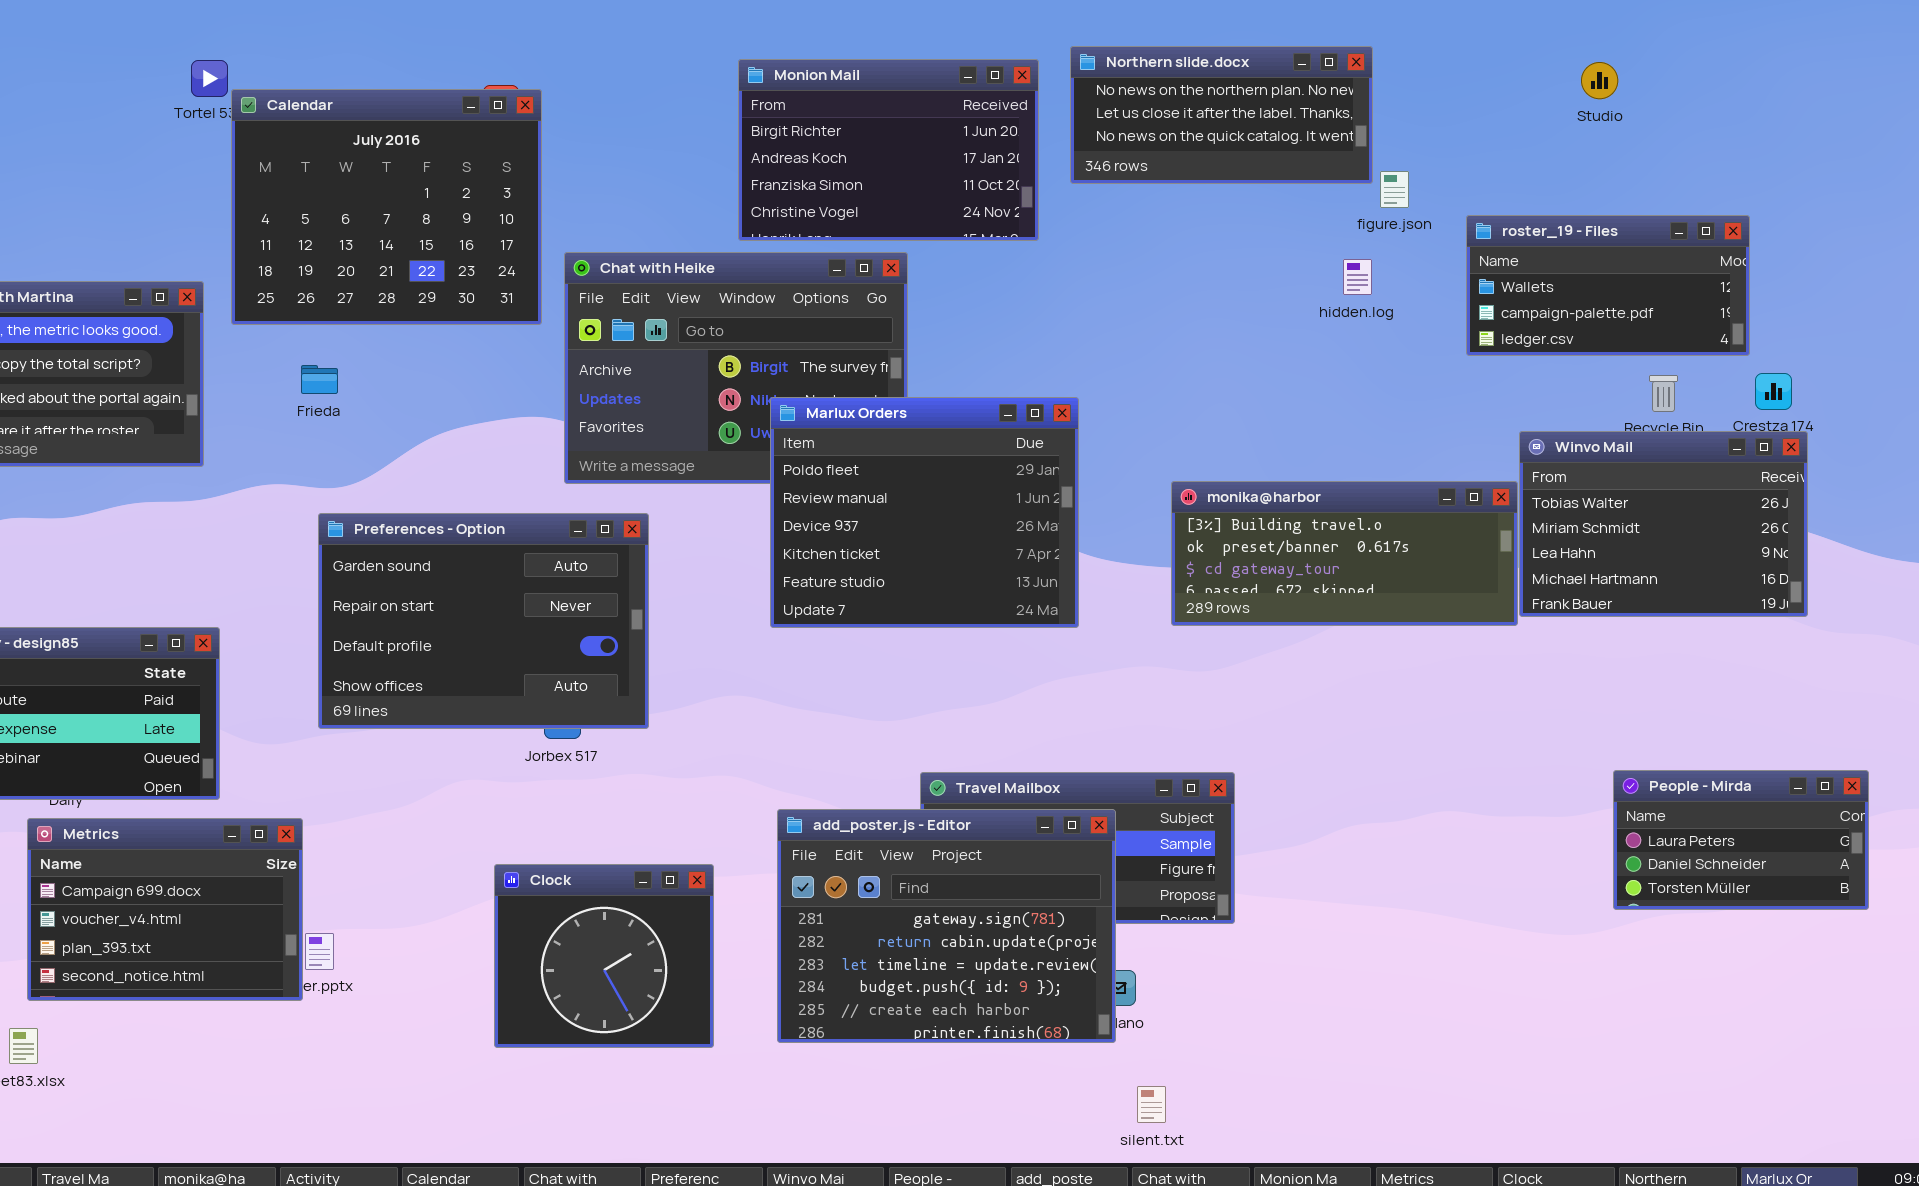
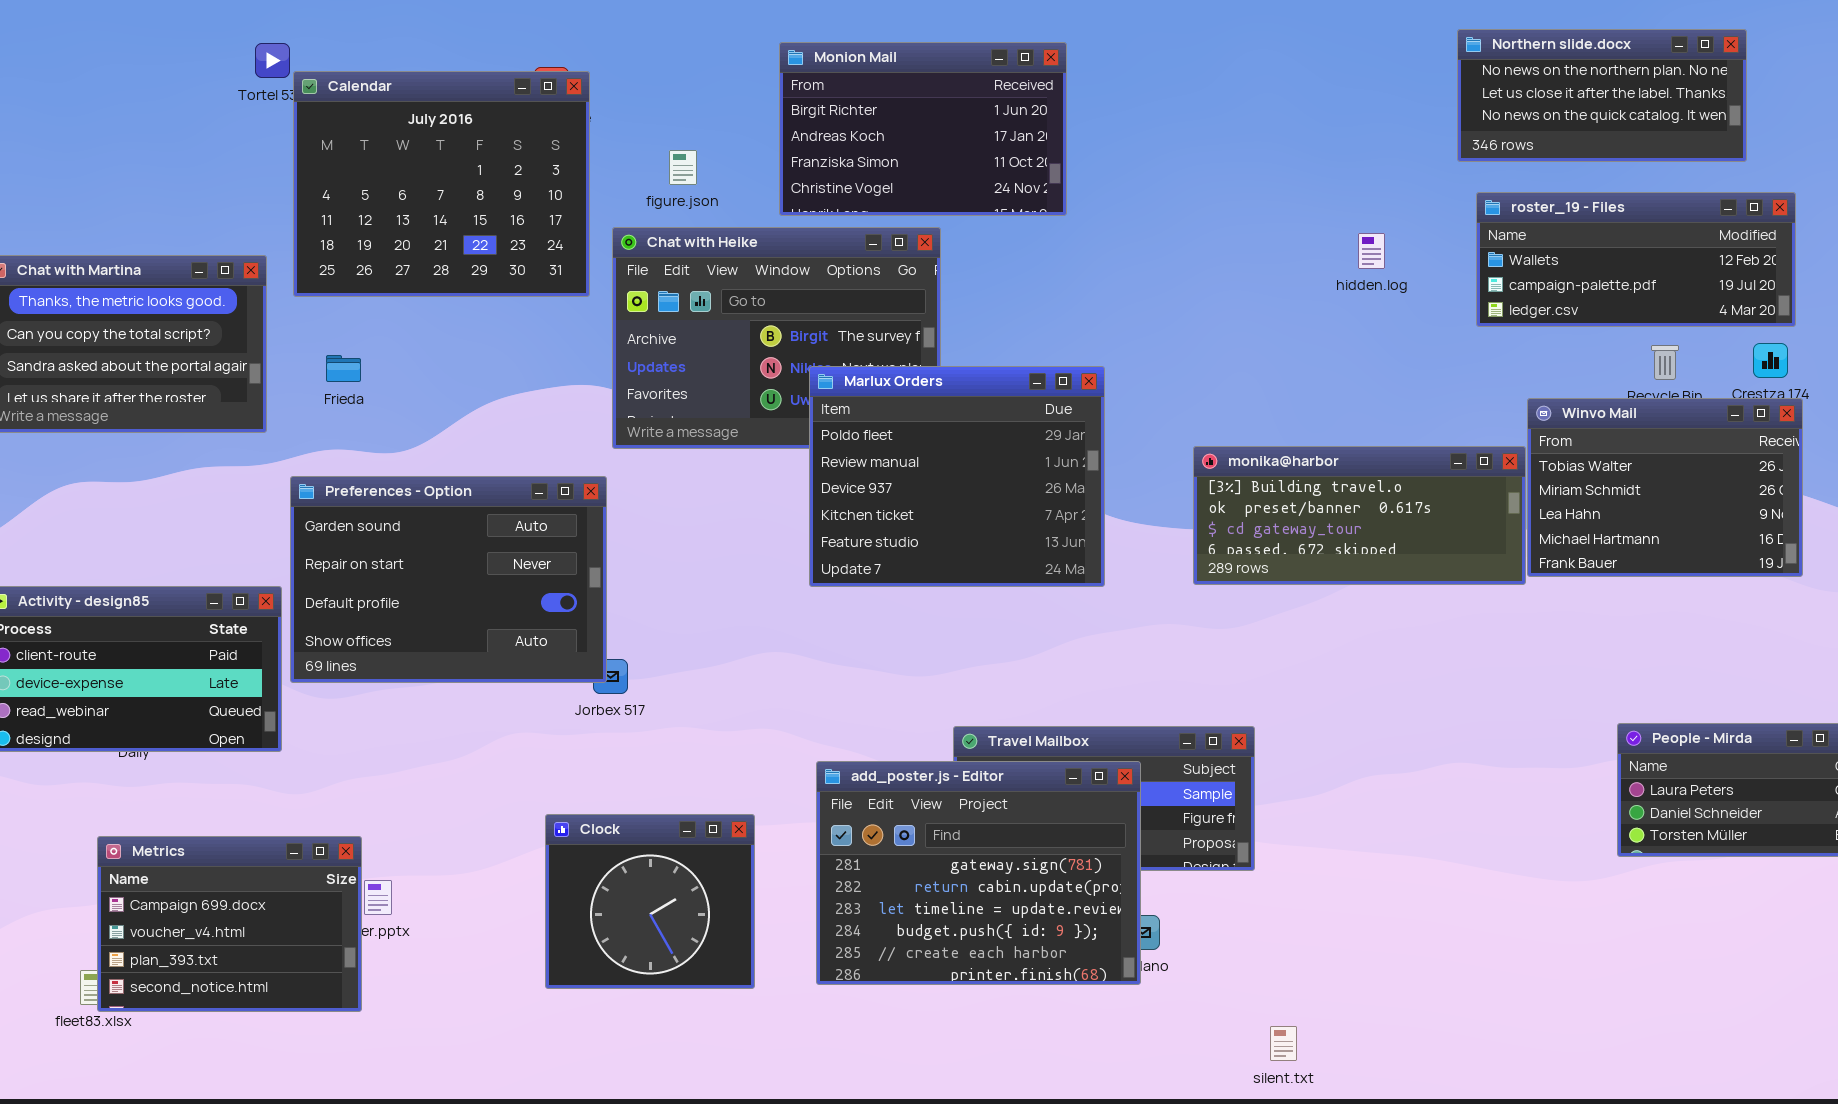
Northern slide.docx: [1070,46,1373,184] -> [1457,29,1747,162], moved
figure.json: [1380,171,1409,208] -> [669,150,697,185], moved
roster_19 - Files: [1466,215,1750,356] -> [1476,192,1796,327], resized
Frieda: [301,365,338,394] -> [326,355,361,382], moved
Preferences - Option: [318,513,649,729] -> [290,476,607,683], moved
Metrics: [27,818,303,1001] -> [97,836,362,1012], moved
silent.txt: [1137,1086,1166,1123] -> [1270,1026,1297,1061], moved

